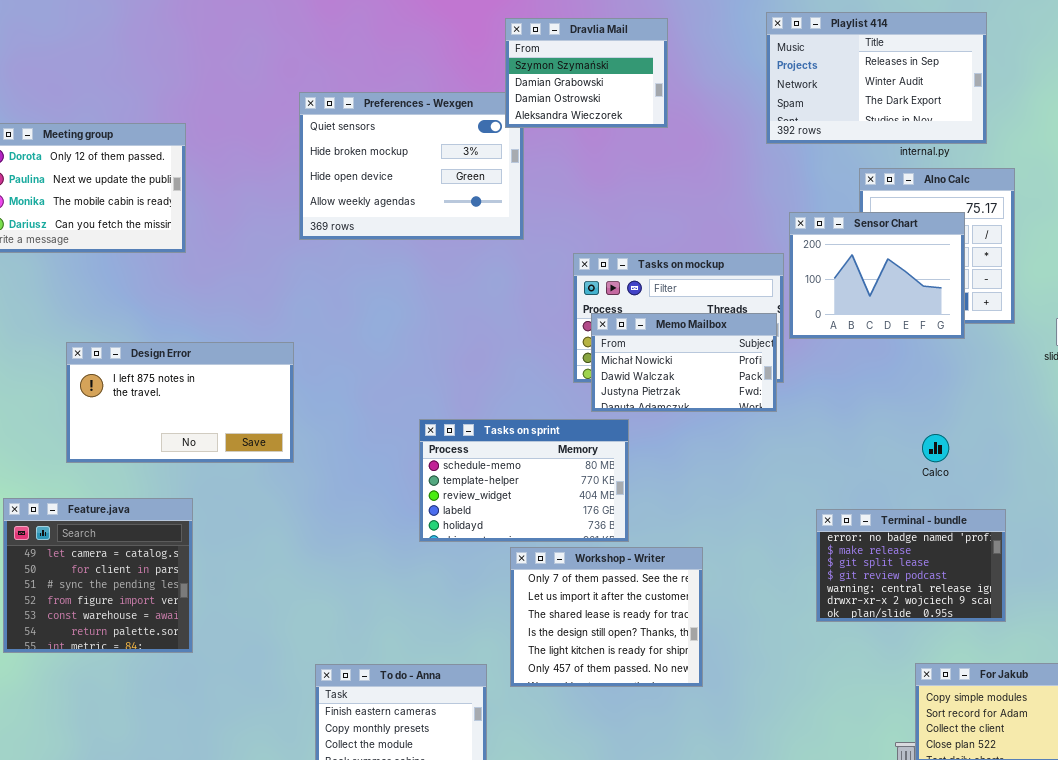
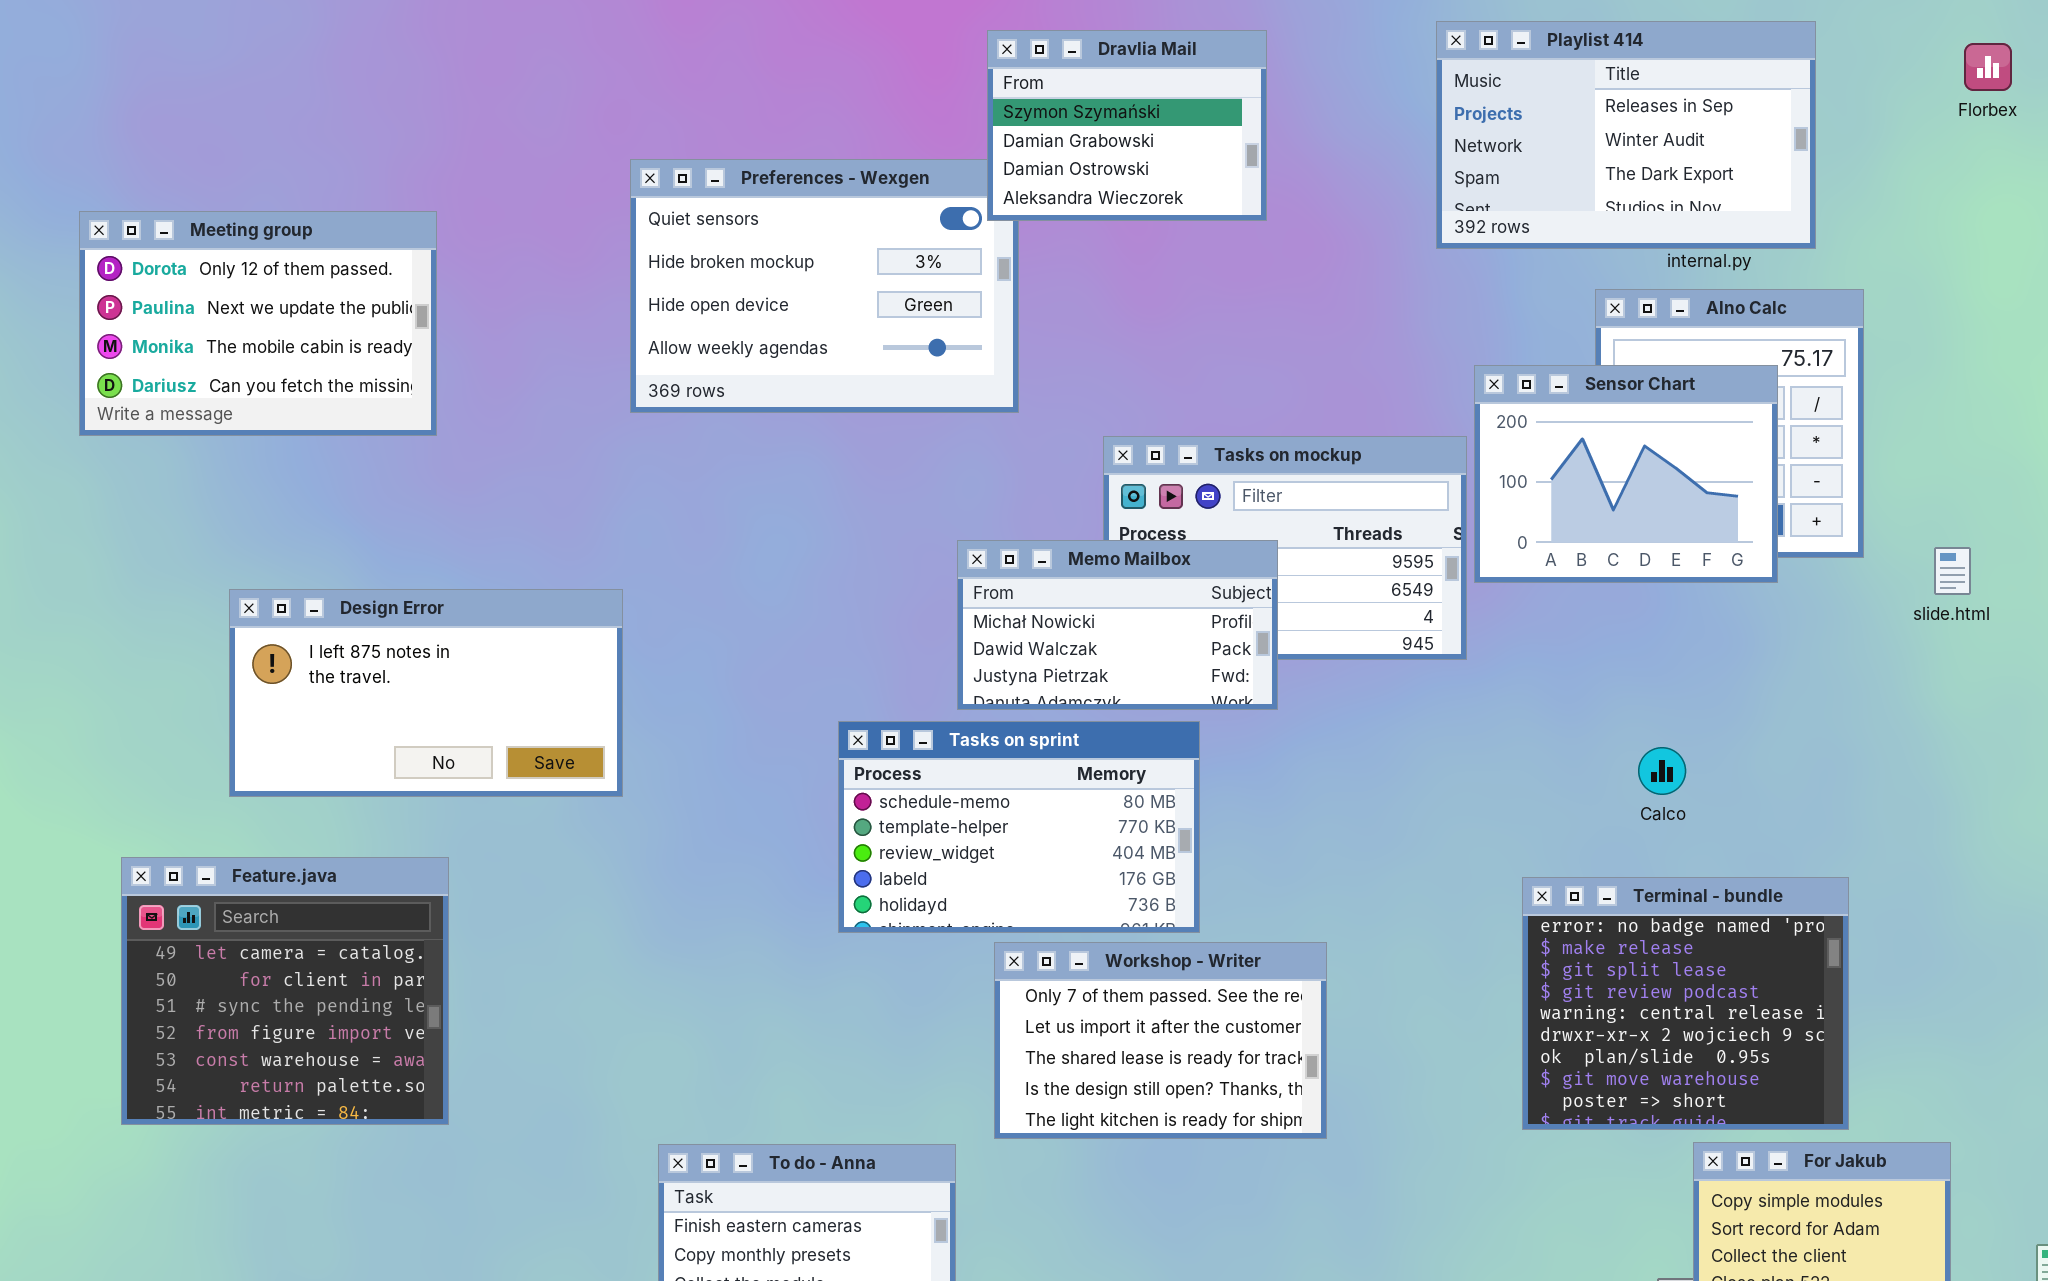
Memo Mailbox: [591,313,777,412] -> [957,540,1278,710], moved
Calco: [922,434,949,462] -> [1638,747,1686,795], moved
Terminal - bundle: [816,509,1006,622] -> [1522,877,1849,1130], resized
Workshop - Writer: [510,547,703,687] -> [994,942,1327,1139], resized

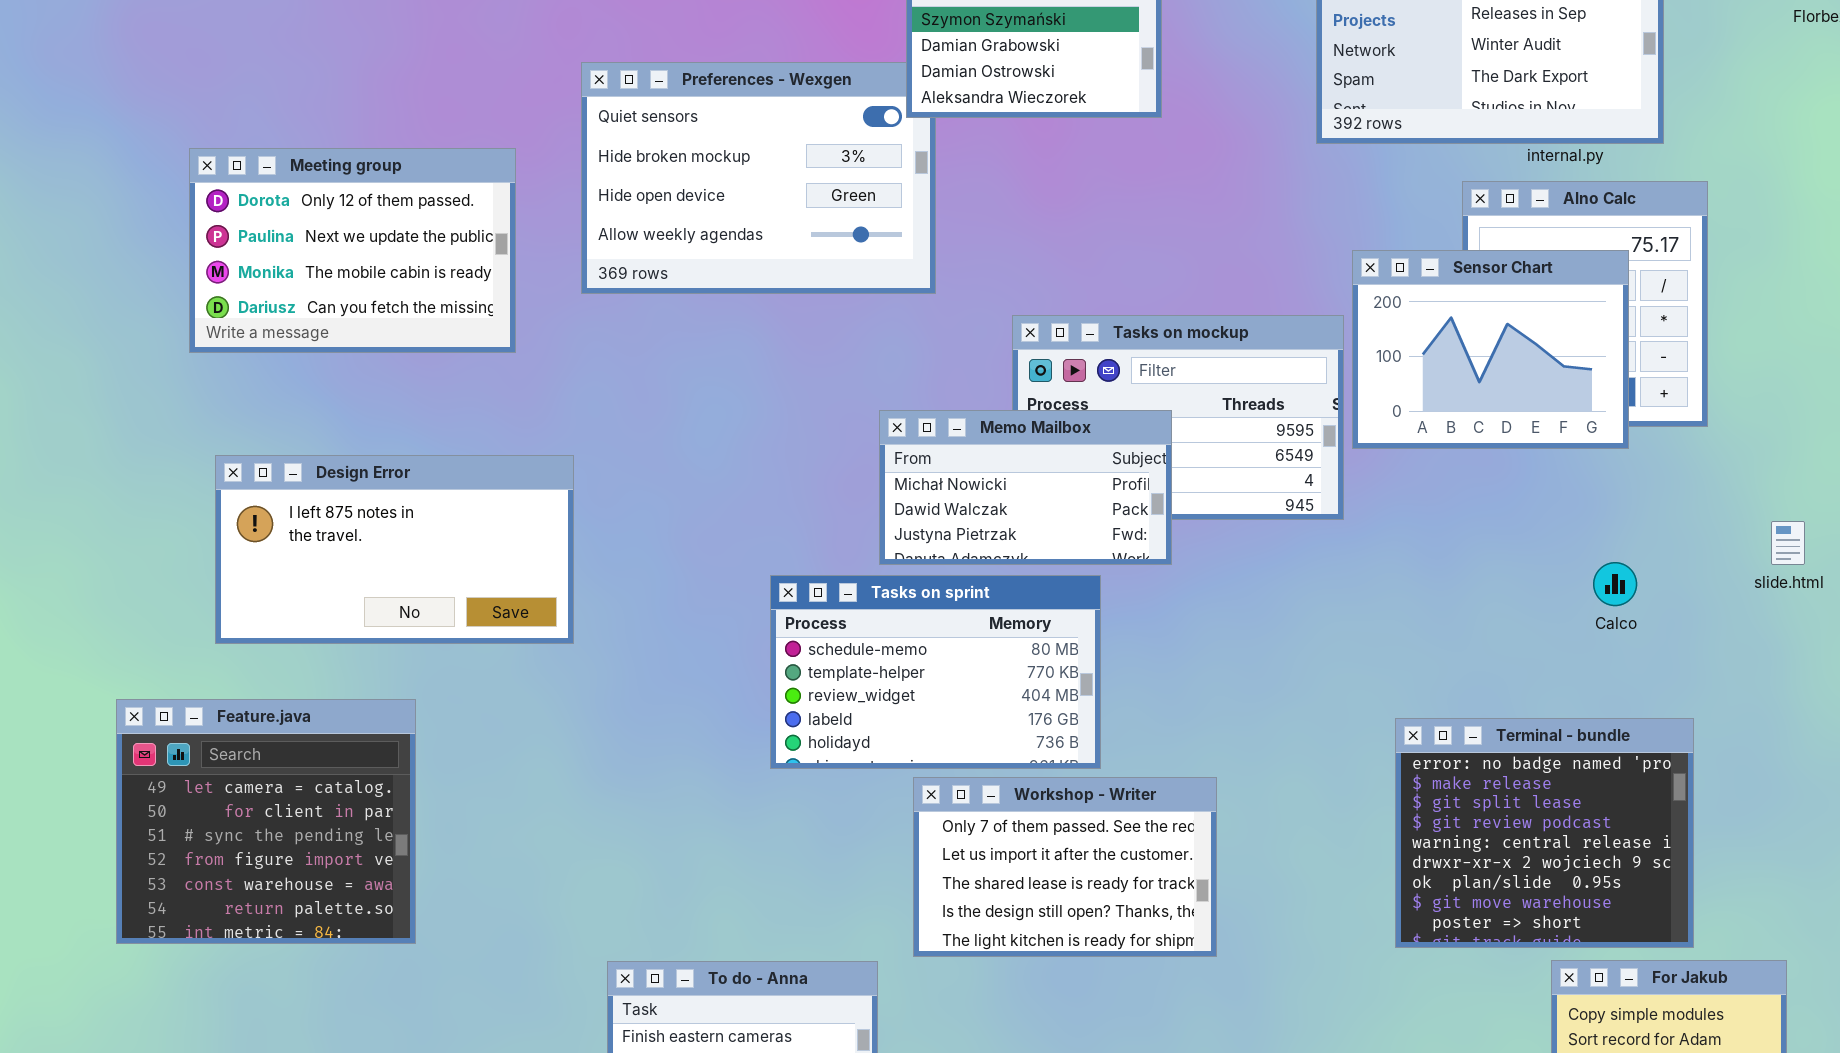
Meeting group: [79,211,437,436] -> [189,148,516,353], moved
slide.html: [1934,547,1971,595] -> [1771,521,1805,565], moved
Calco: [1638,747,1686,795] -> [1593,562,1637,606], moved

